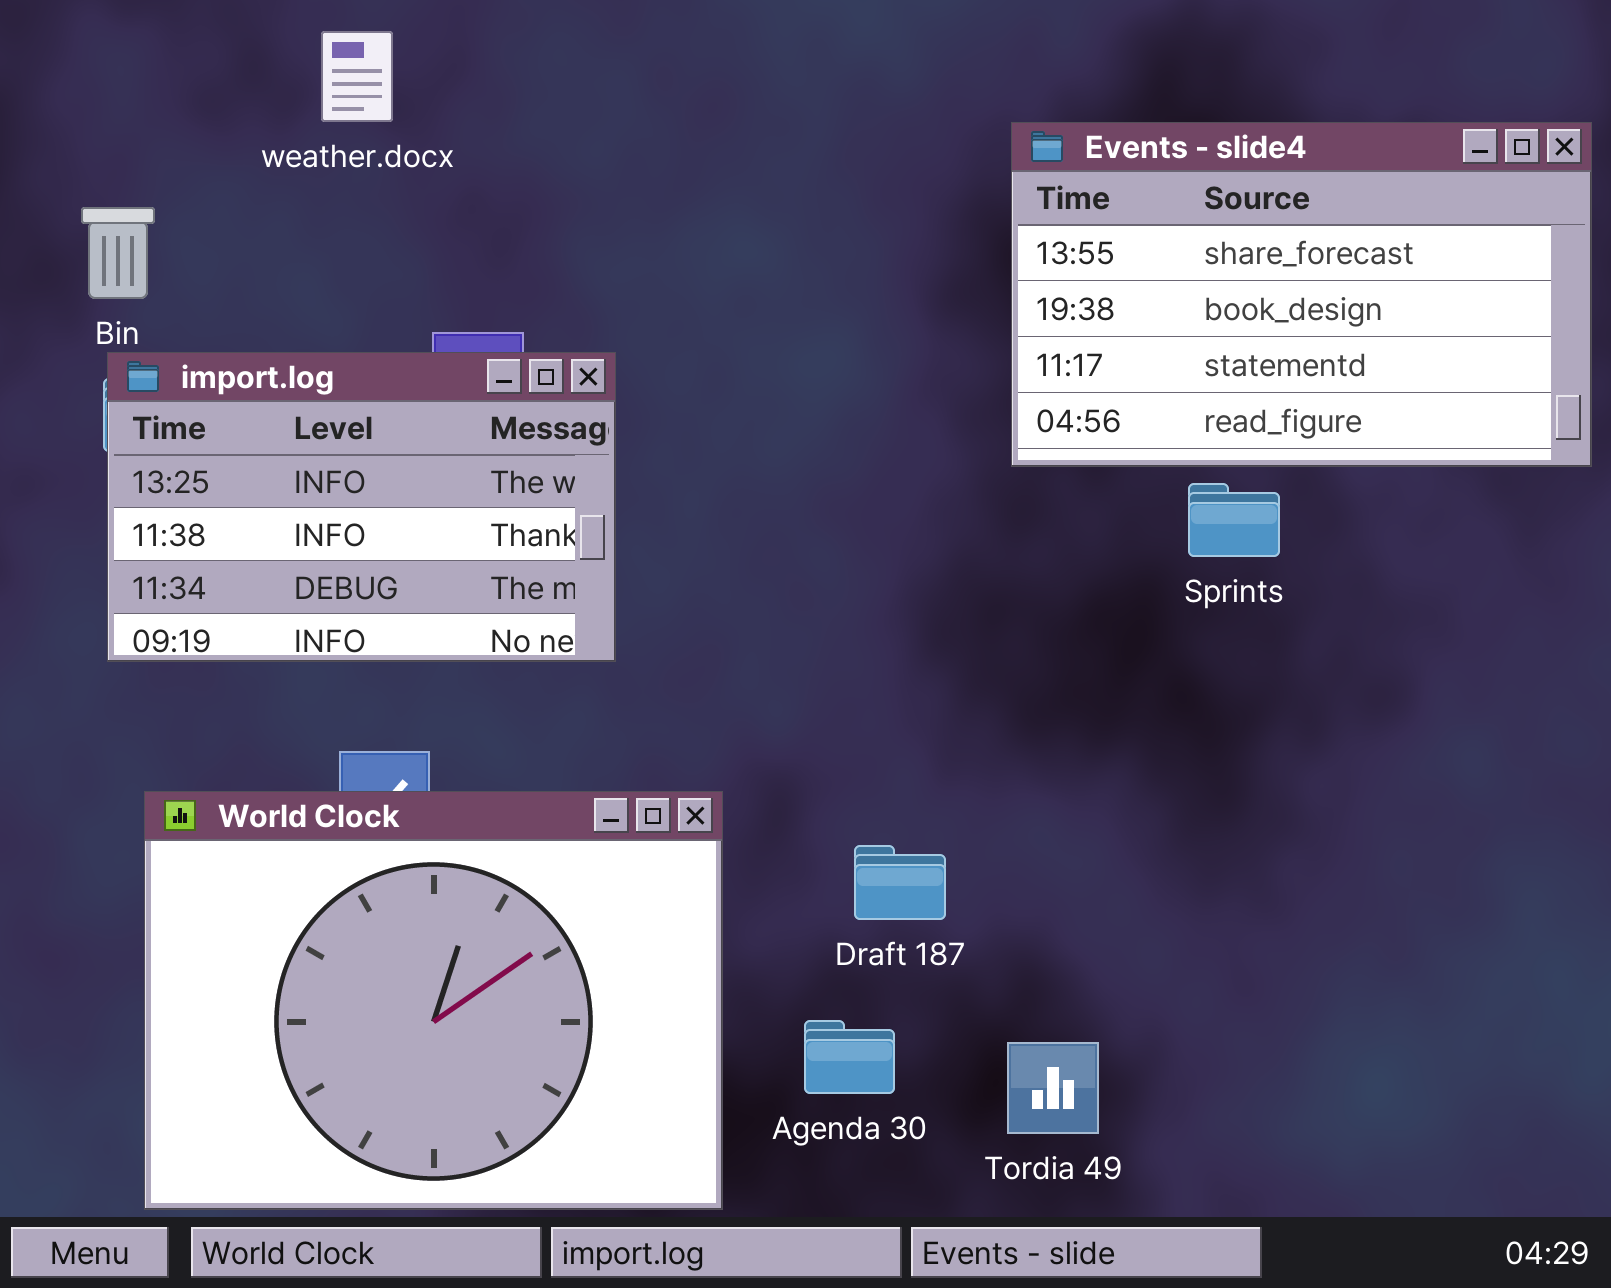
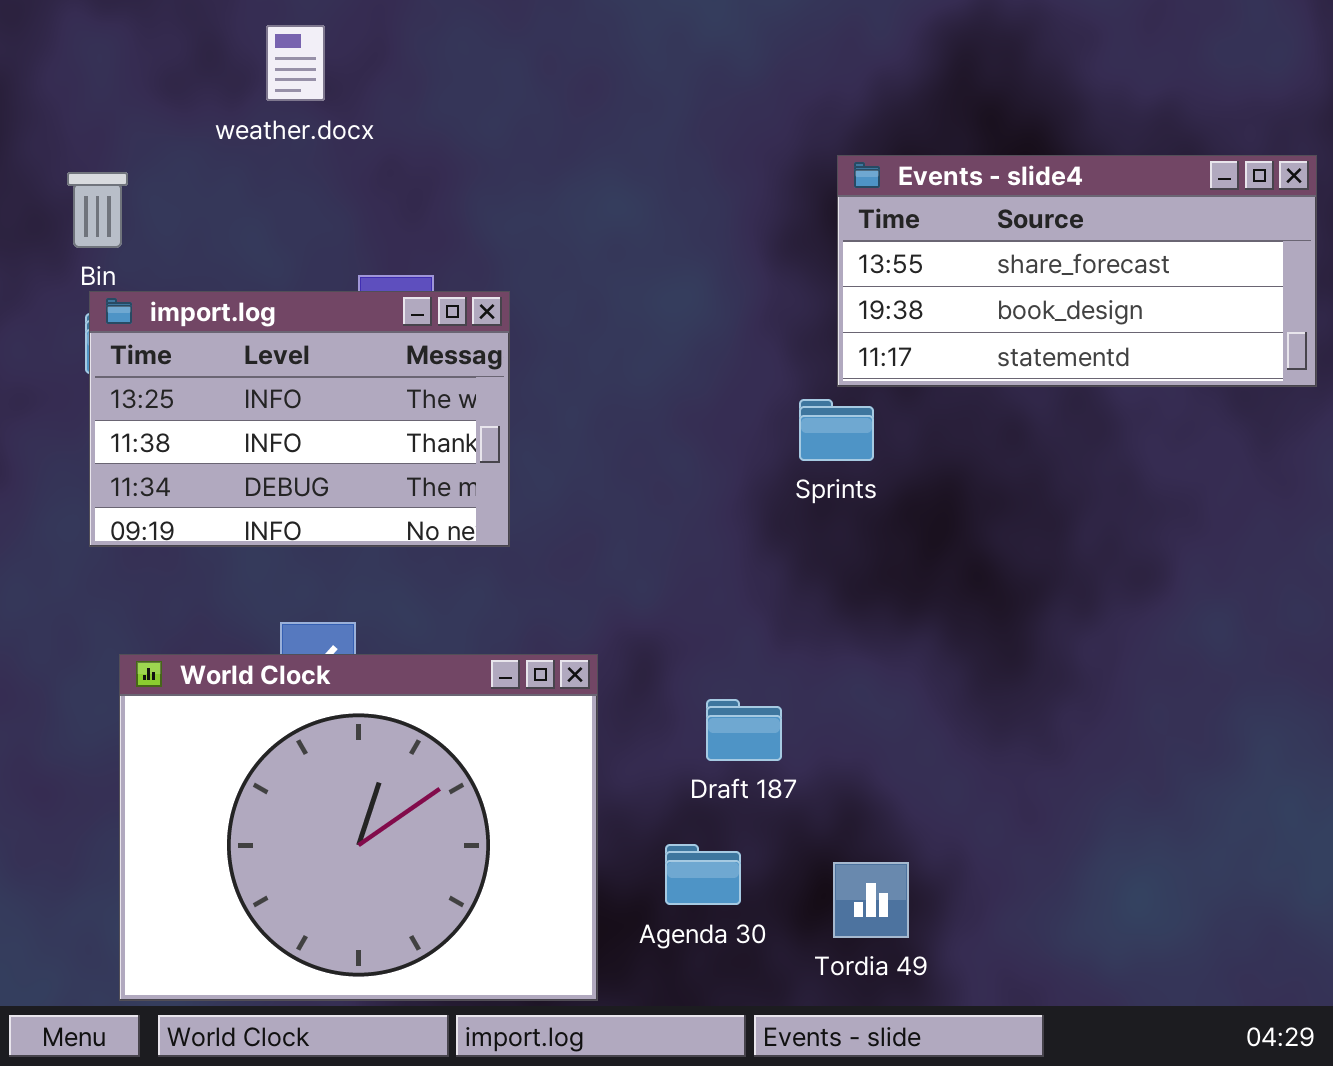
Events - slide4: [1011,122,1592,467] -> [837,155,1317,387], resized
Sprints: [1188,483,1280,557] -> [799,399,874,461], moved

